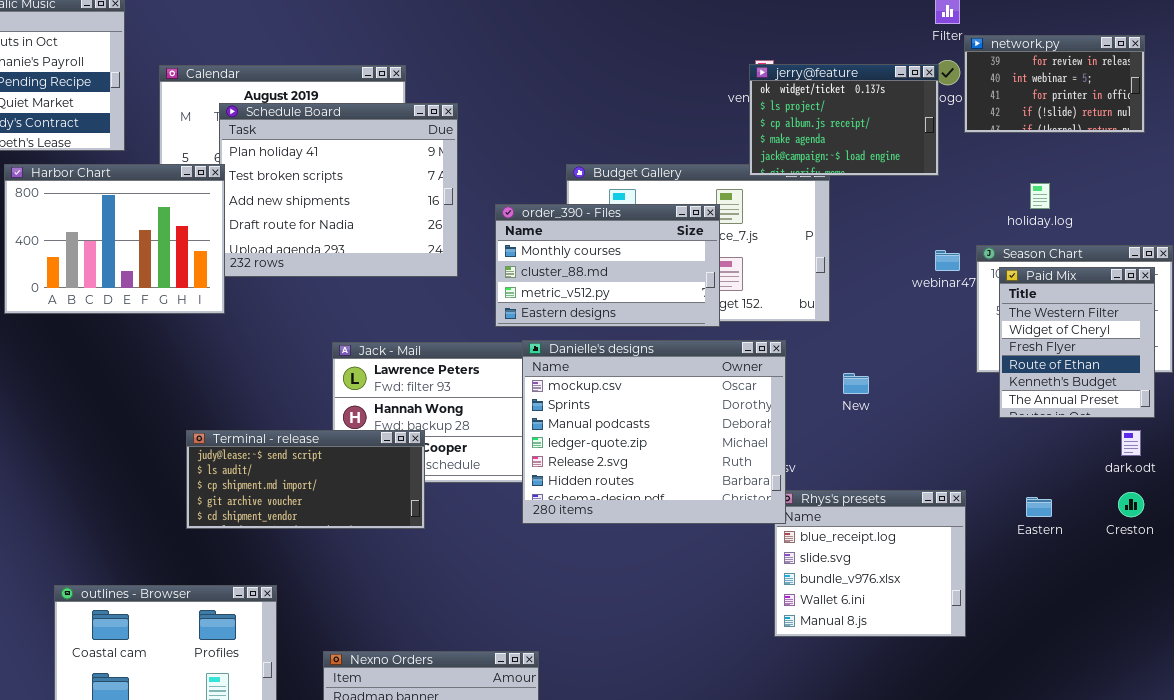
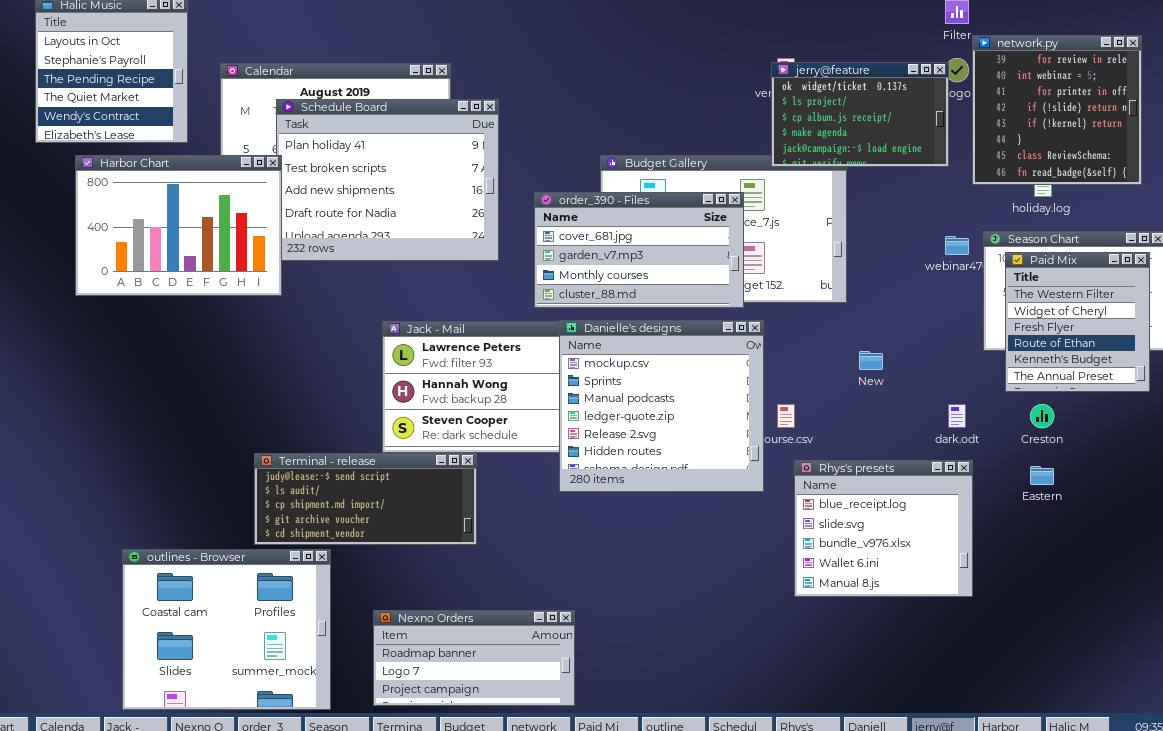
network.py: [964,35,1145,133] -> [972,35,1142,185], resized
order_390 - Files: [495,204,720,327] -> [534,192,744,308], scrolled up 2 rows
Danielle's designs: [522,340,786,524] -> [559,320,764,492], resized
Terminal - release: [186,430,425,529] -> [254,453,477,545], moved
dark.odt: [1121,430,1141,456] -> [948,404,966,428], moved
Creston: [1118,492,1144,517] -> [1030,404,1054,428], moved

